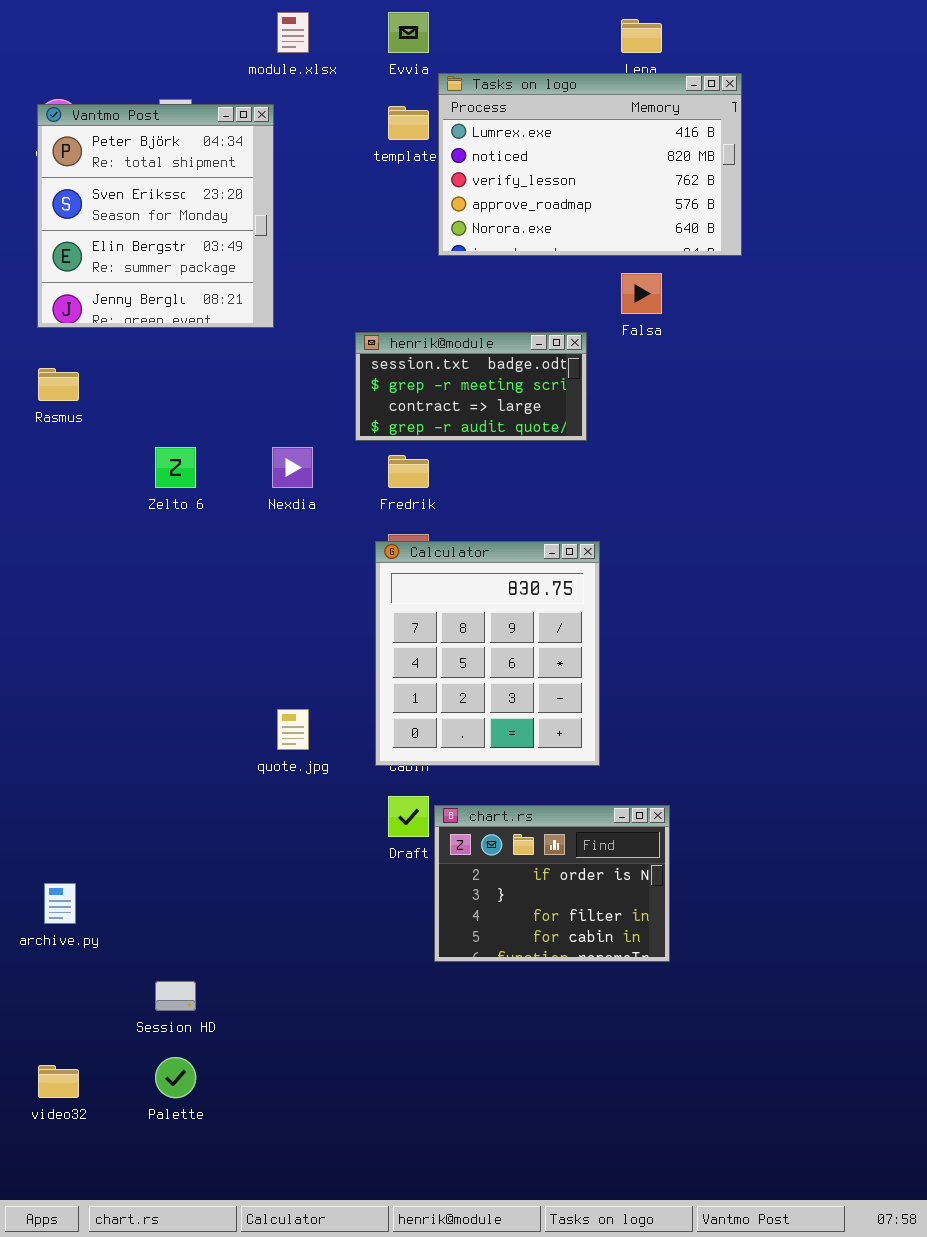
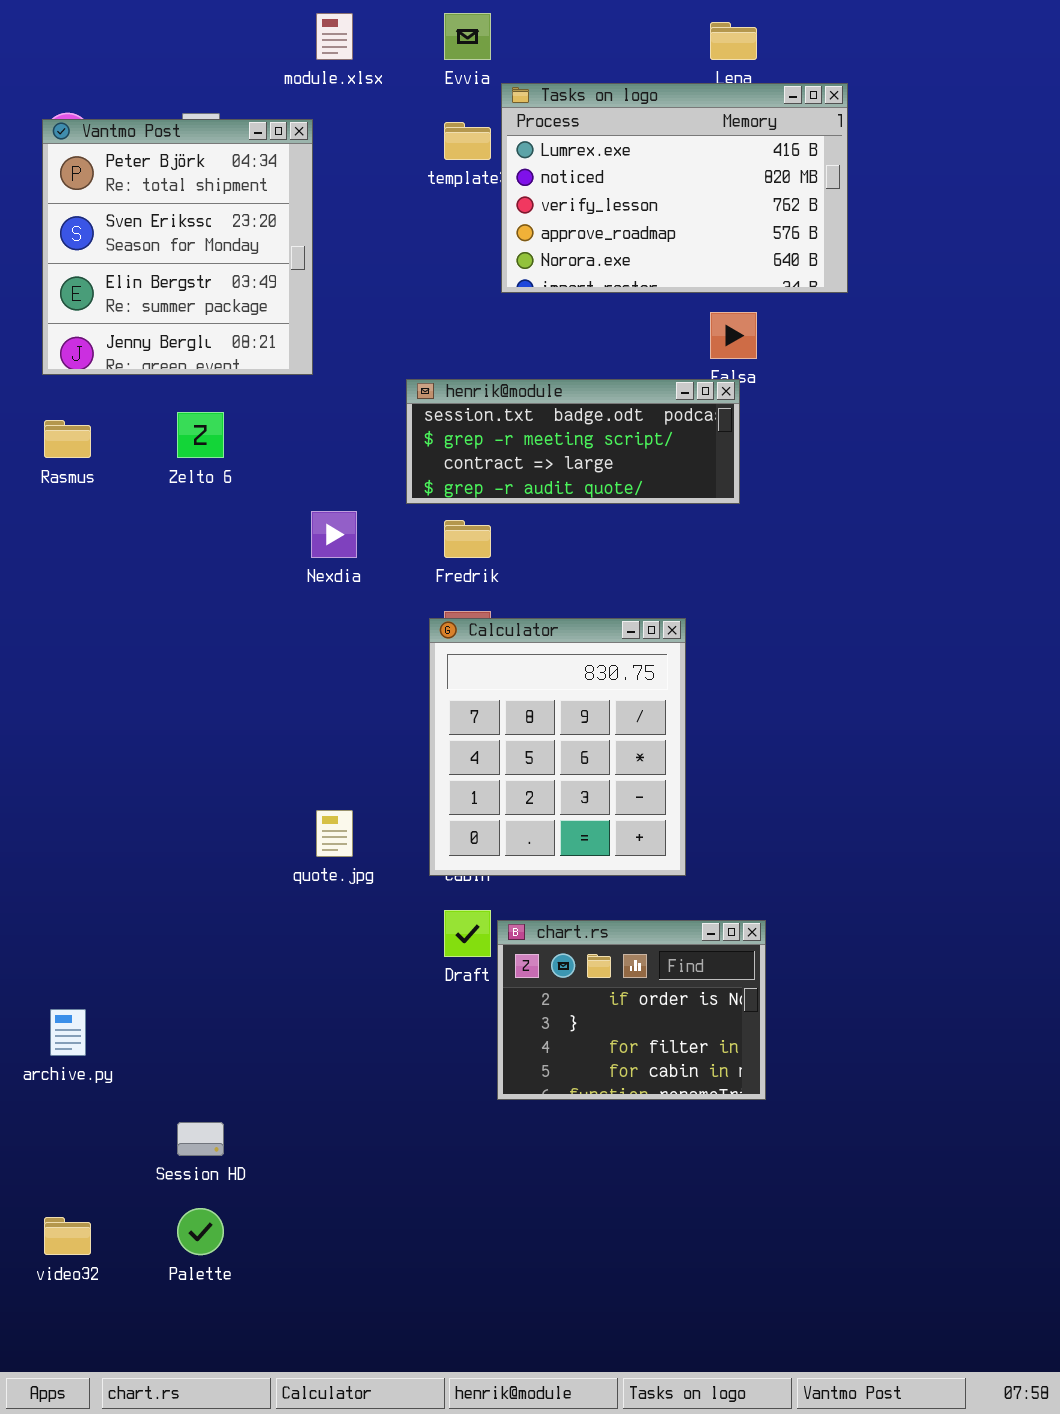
henrik@module: [355,332,587,441] -> [406,379,740,504], resized
Zelto 6: [155,447,196,488] -> [177,412,224,458], moved

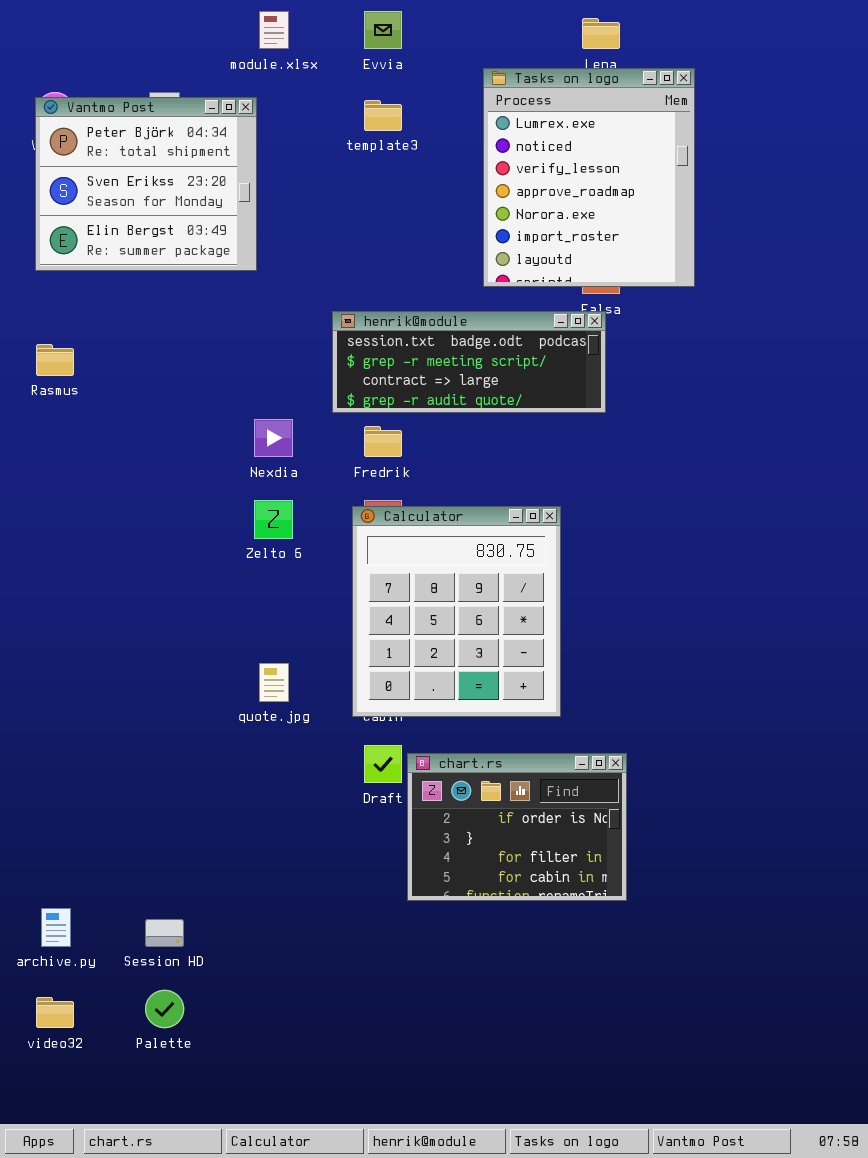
Tasks on logo: [501,83,848,293] -> [483,68,695,287], resized
Vantmo Post: [42,119,313,375] -> [35,97,257,271], resized
Zelto 6: [177,412,224,458] -> [254,500,293,539], moved
archive.py: [50,1009,86,1056] -> [41,908,71,947], moved

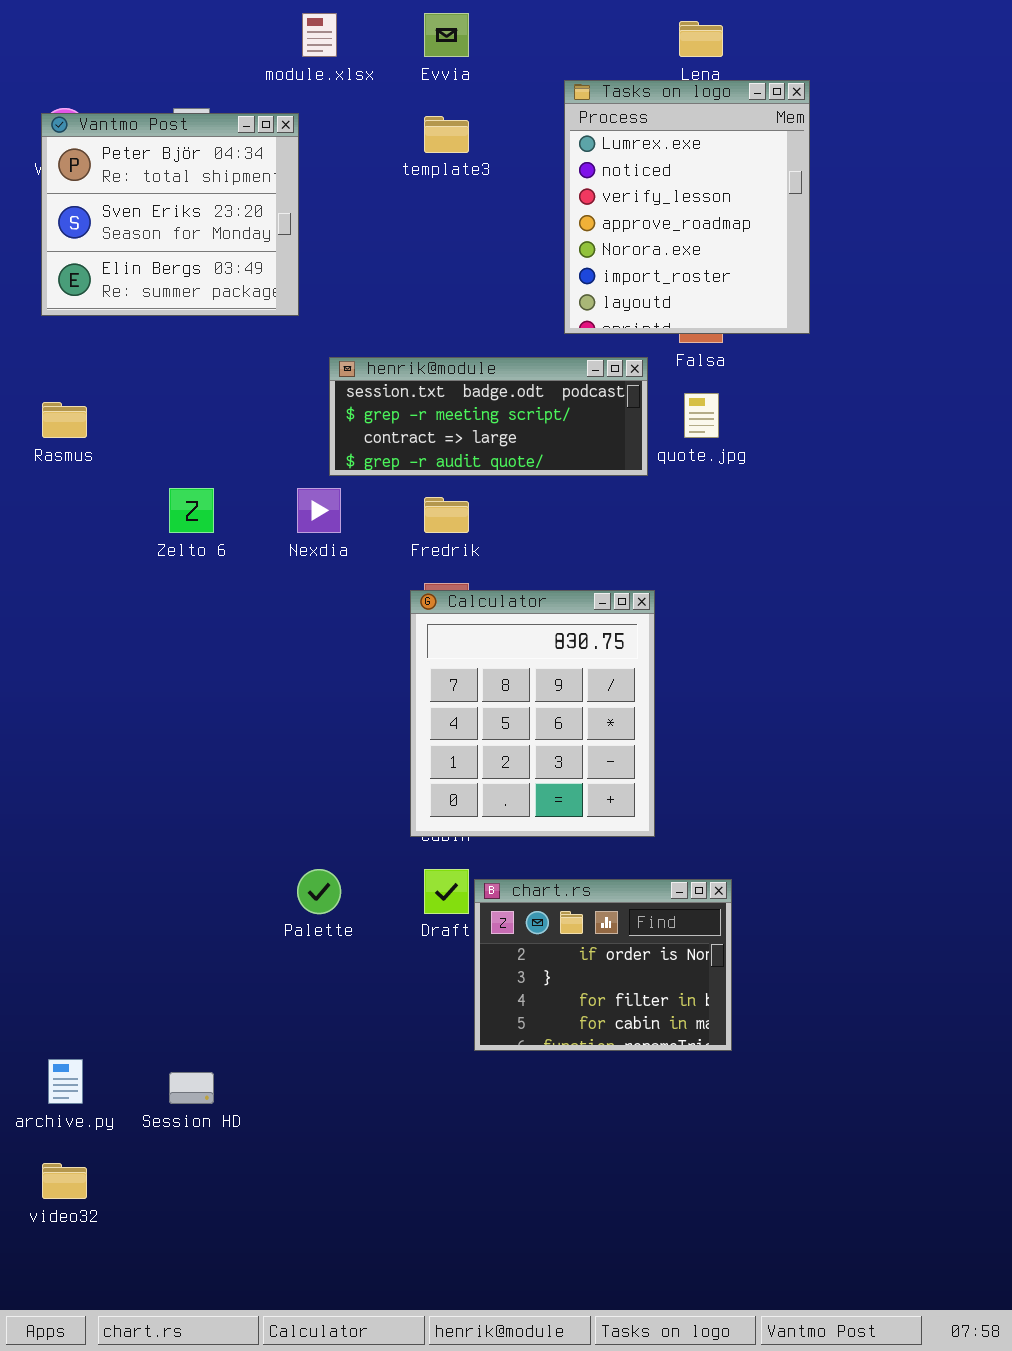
henrik@module: [332,311,606,413] -> [329,357,648,476], moved
Zelto 6: [254,500,293,539] -> [169,488,214,533], moved
quote.jpg: [259,663,289,702] -> [684,393,719,438], moved
Palette: [145,990,184,1028] -> [297,869,341,914], moved

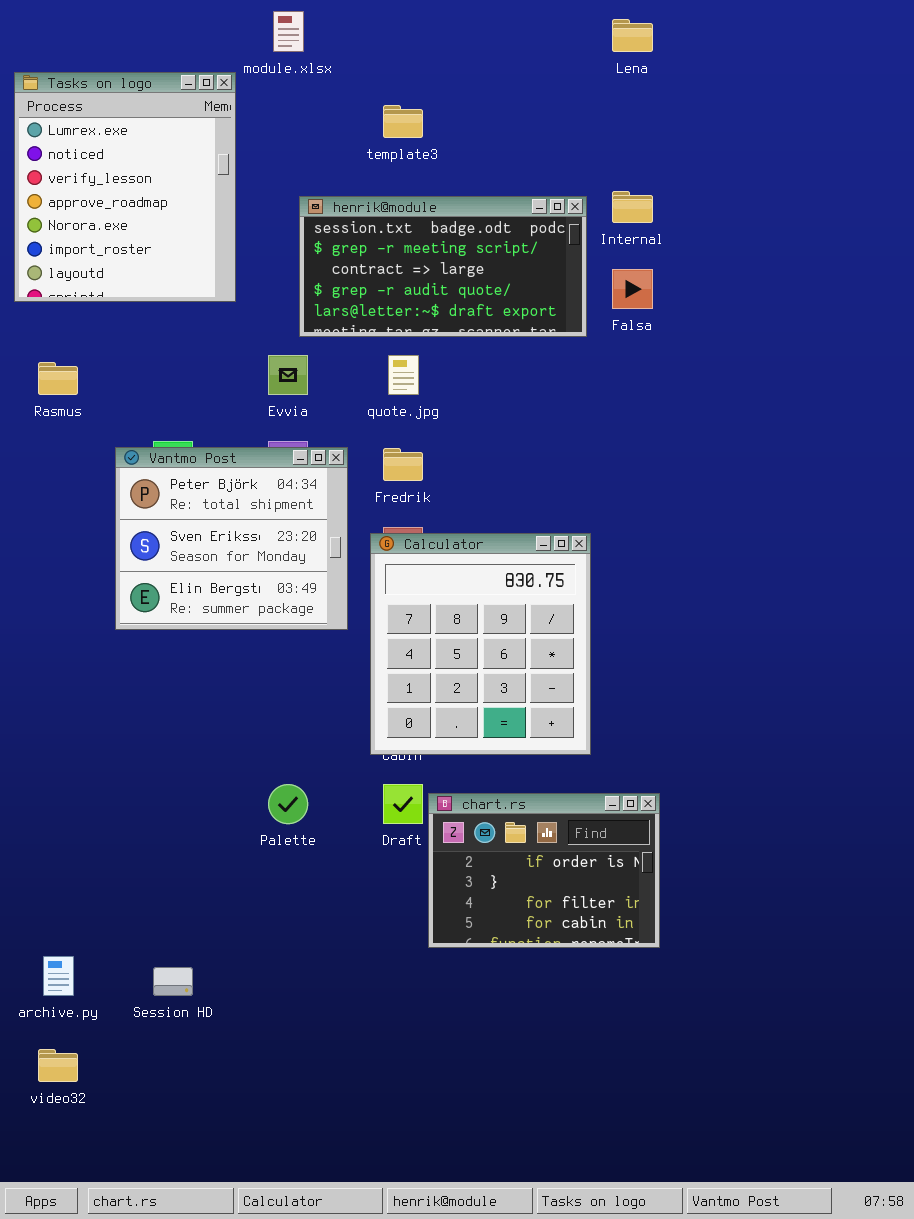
Evvia: [424,13,469,57] -> [268,355,308,395], moved
Tasks on logo: [564,80,810,334] -> [14,72,236,302], moved
Vantmo Post: [41,113,299,316] -> [115,447,348,630], moved
henrik@module: [329,357,648,476] -> [299,196,587,337], moved, resized
quote.jpg: [684,393,719,438] -> [388,355,419,395], moved

